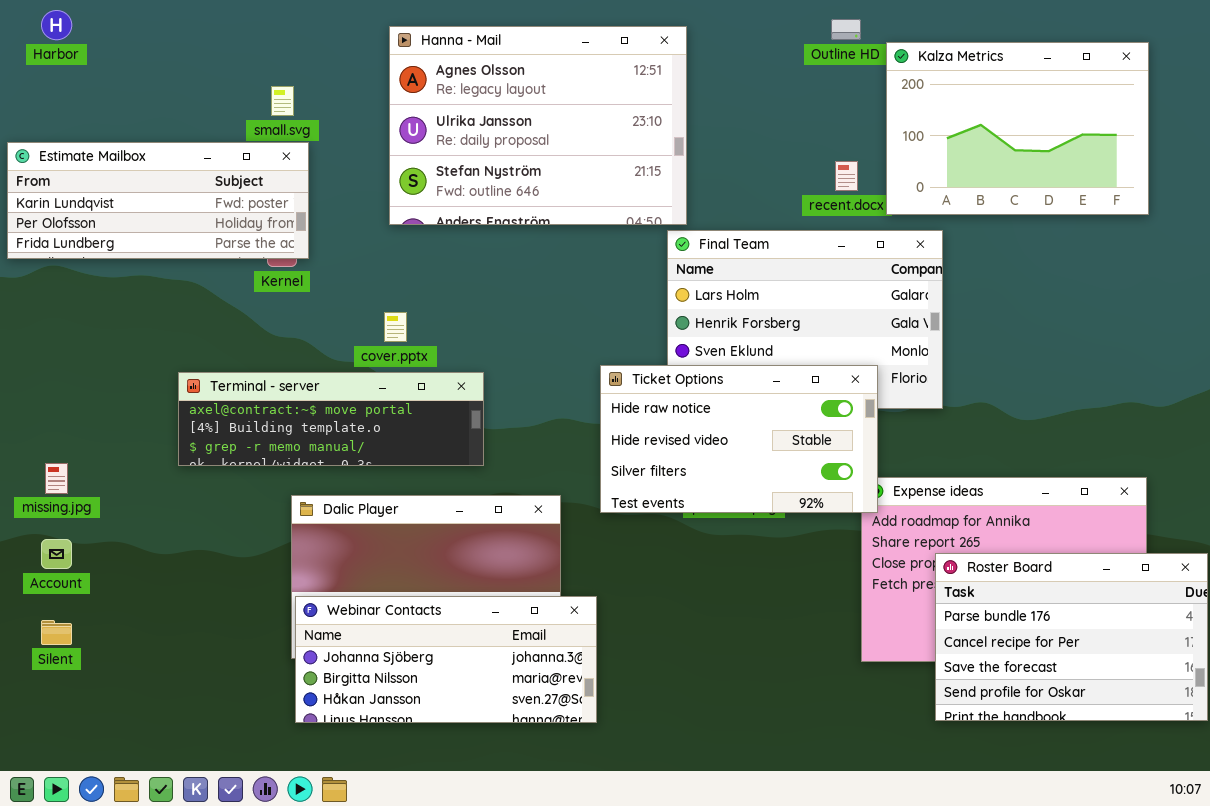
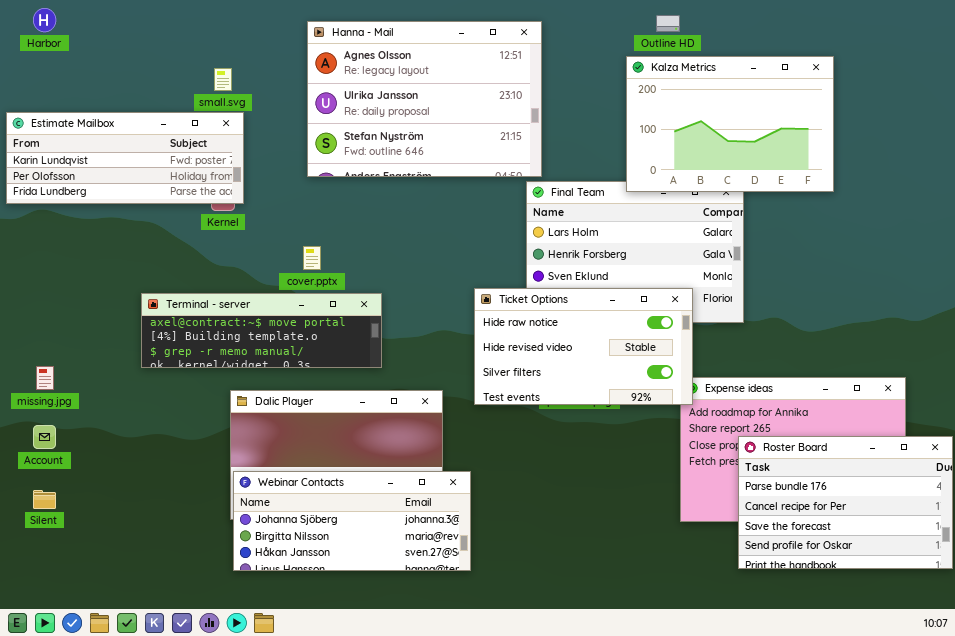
Kalza Metrics: [886,42,1149,215] -> [626,56,834,192], moved

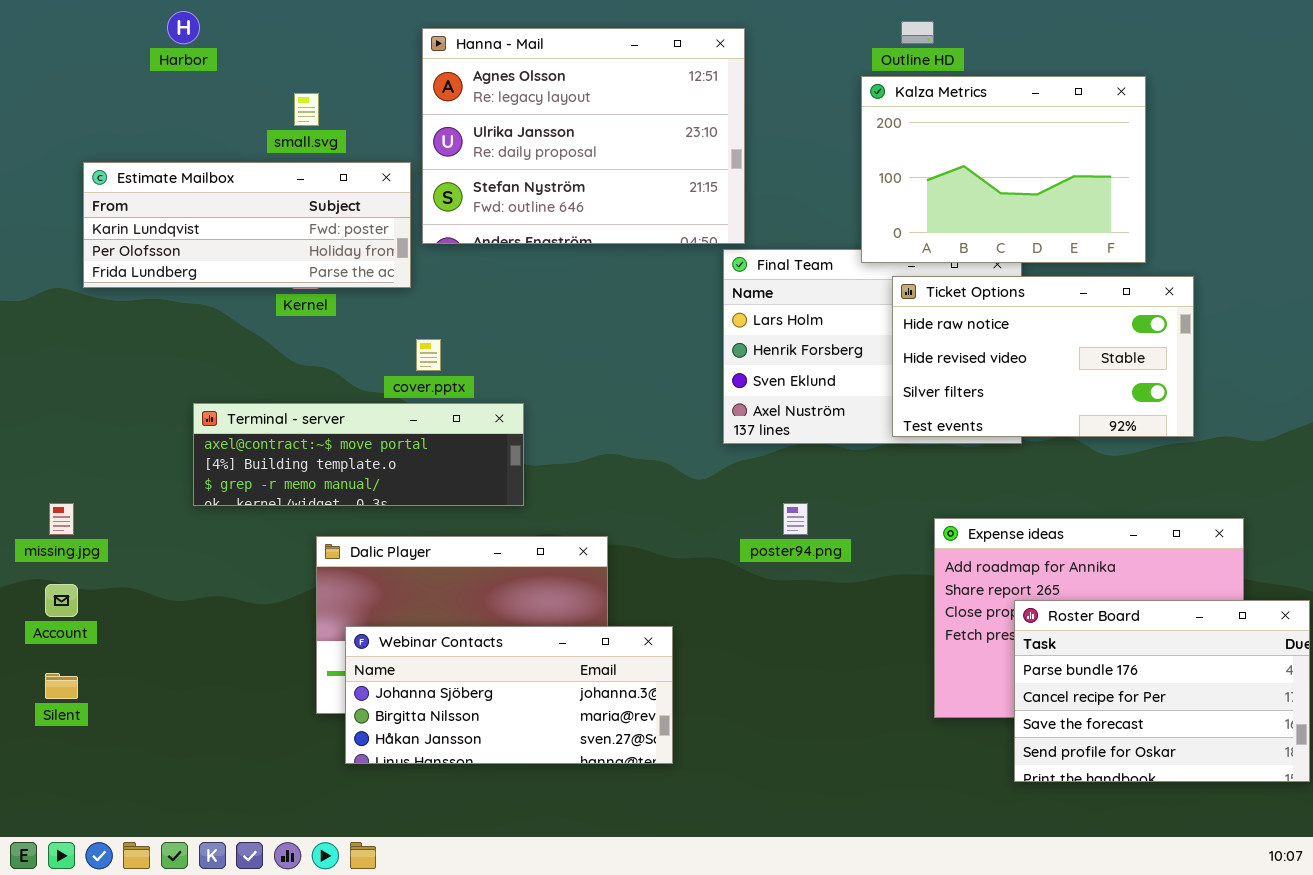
Harbor: [33,8,56,32] -> [167,11,200,44], moved
Estimate Mailbox: [6,112,244,204] -> [83,162,411,288], moved
Ticket Options: [474,288,693,405] -> [892,276,1194,437], moved
Webinar Contacts: [233,471,471,571] -> [345,626,673,764], moved

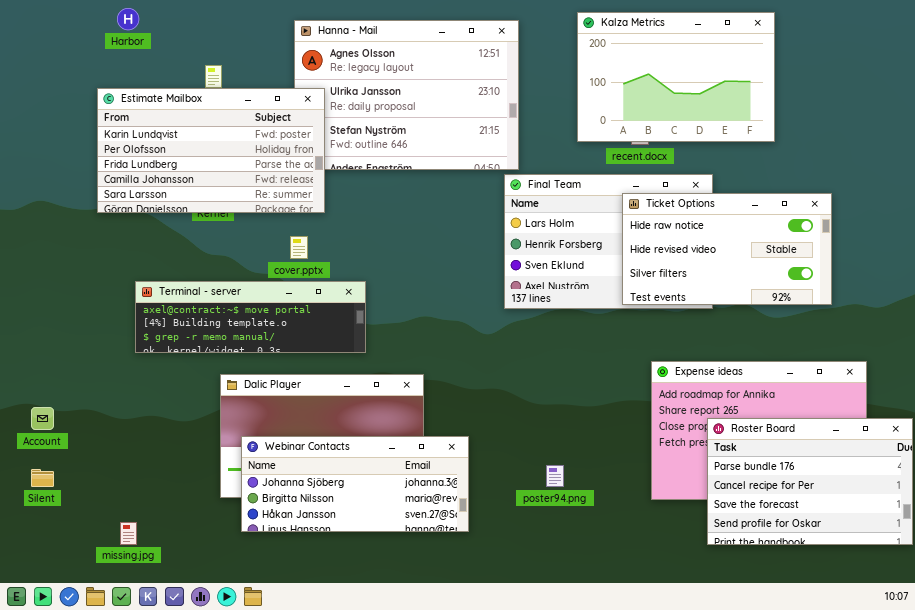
Kalza Metrics: [861,76,1146,263] -> [577,12,775,142], moved
Estimate Mailbox: [83,162,411,288] -> [97,88,325,213], moved, resized
missing.jpg: [49,503,74,535] -> [120,522,137,545], moved
poster94.png: [783,503,808,535] -> [546,465,564,487], moved

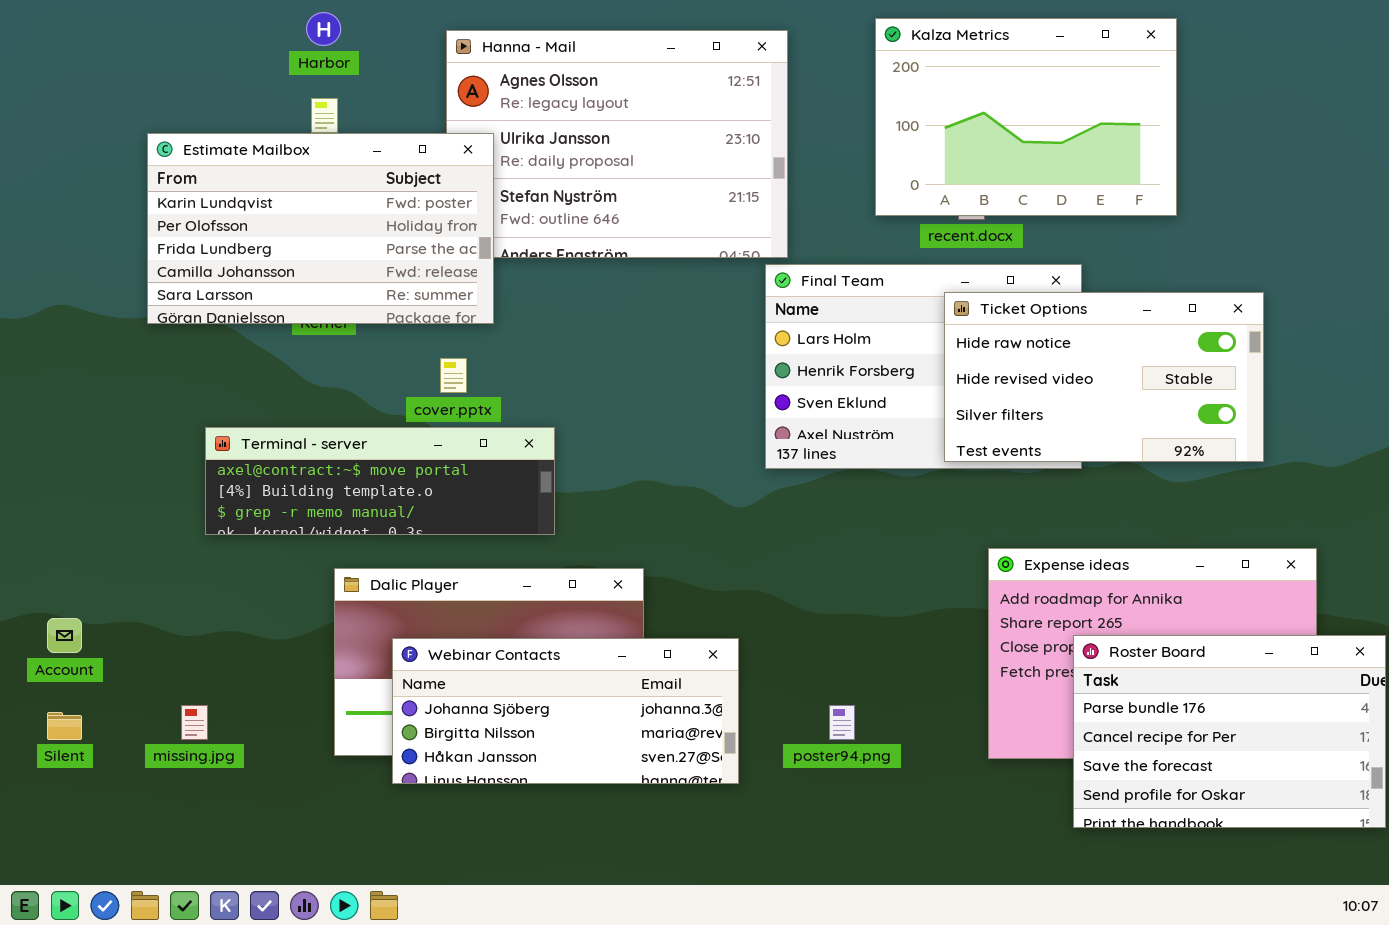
Harbor: [117,8,139,30] -> [306,12,341,46], moved
Webinar Contacts: [241,436,469,532] -> [392,638,739,784], moved
missing.jpg: [120,522,137,545] -> [181,705,208,740], moved

